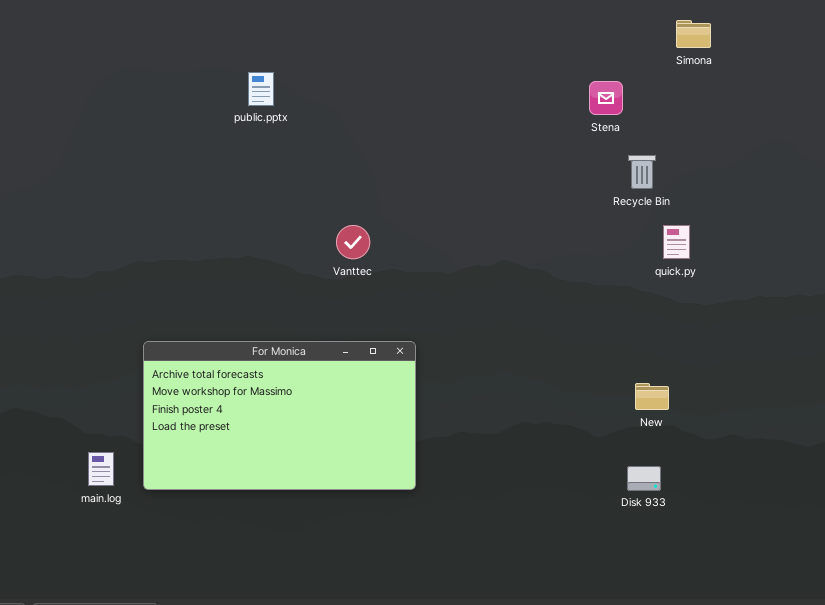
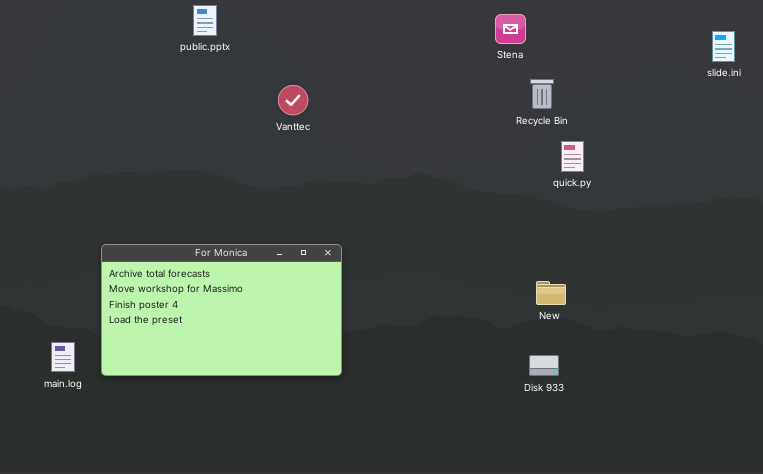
Vanttec: [336,225,370,259] -> [278,85,308,115], moved

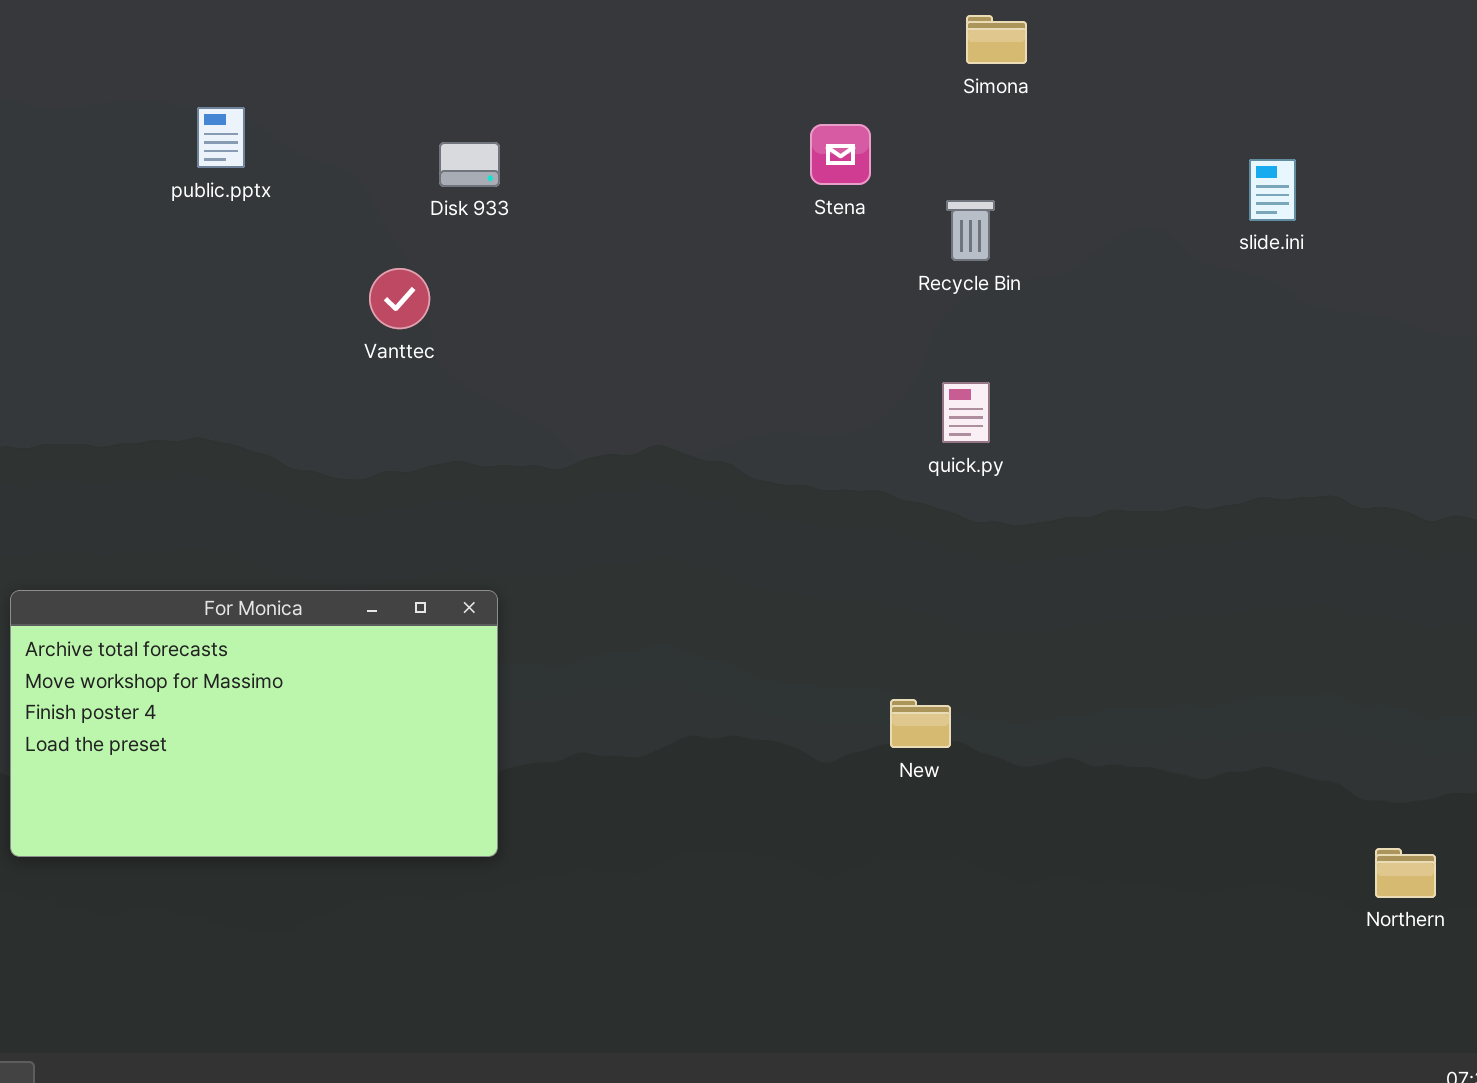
Recycle Bin: [530,79,554,109] -> [946,200,995,261], moved
New: [536,281,566,305] -> [890,699,951,748], moved
Disk 933: [529,355,559,376] -> [439,142,500,187], moved

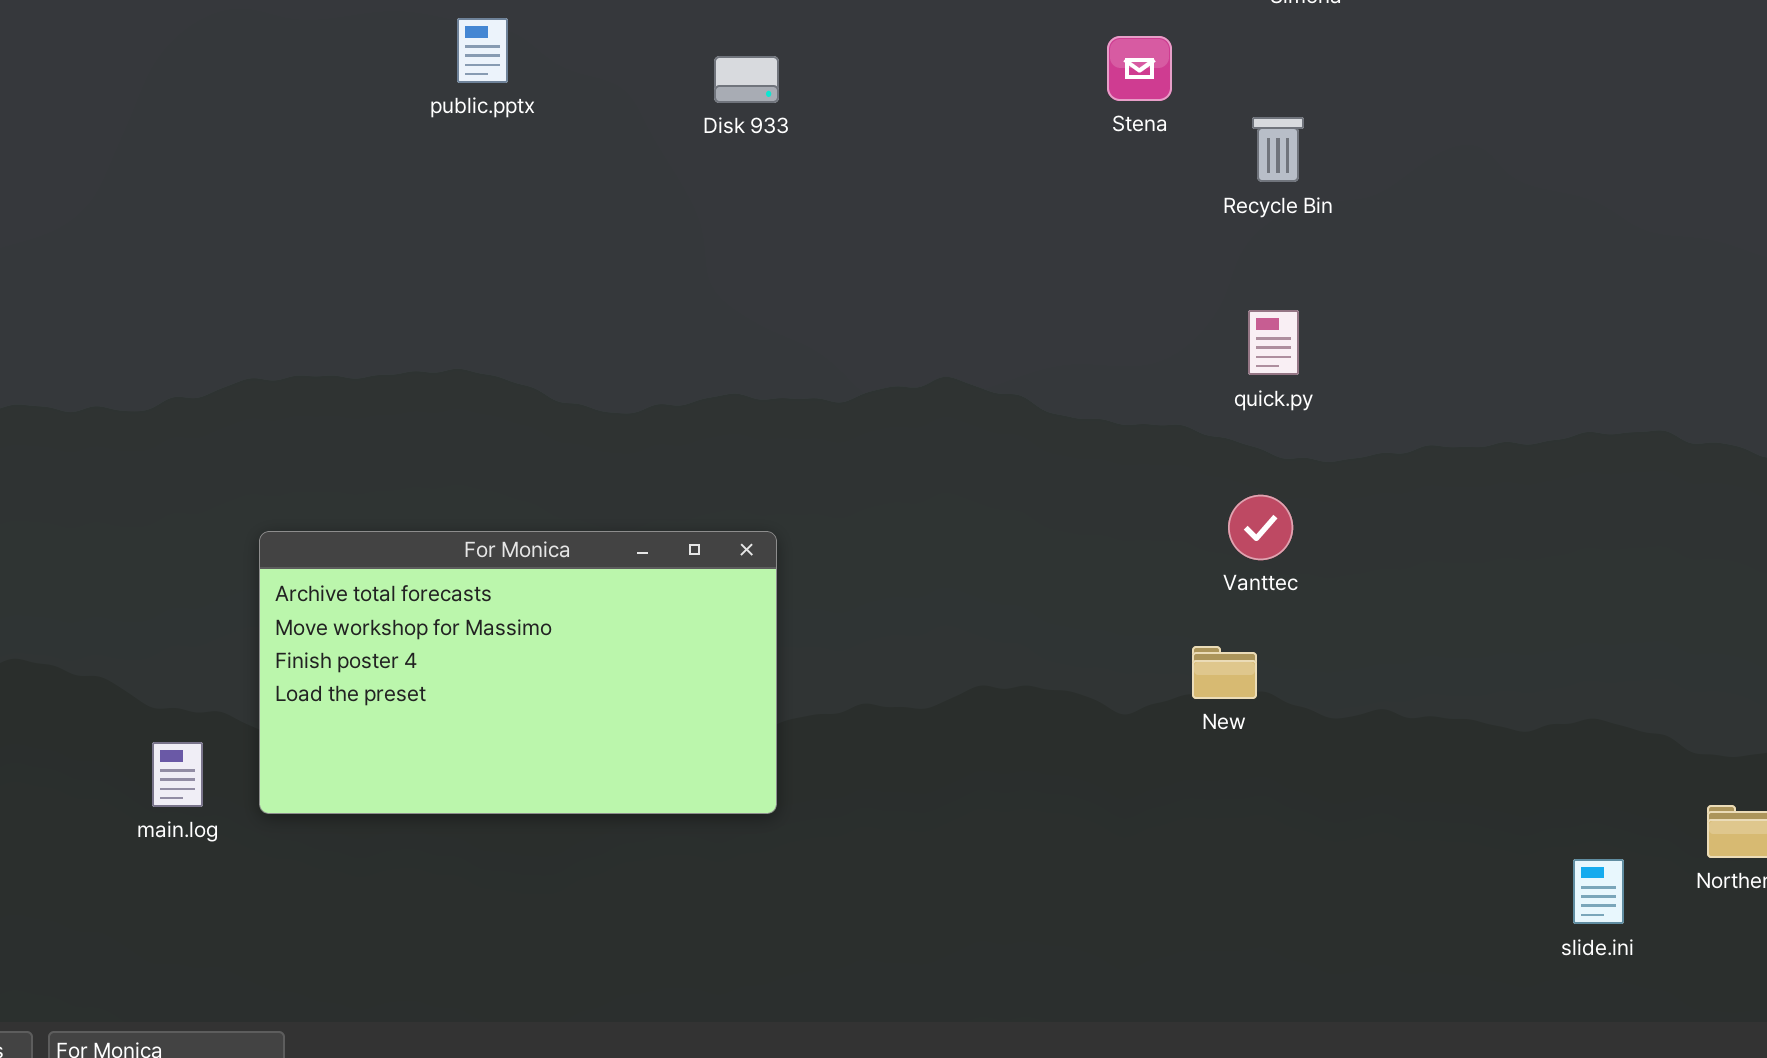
slide.ini: [1249,159,1296,221] -> [1573,859,1624,924], moved
Vanttec: [369,268,430,329] -> [1228,495,1293,560], moved

